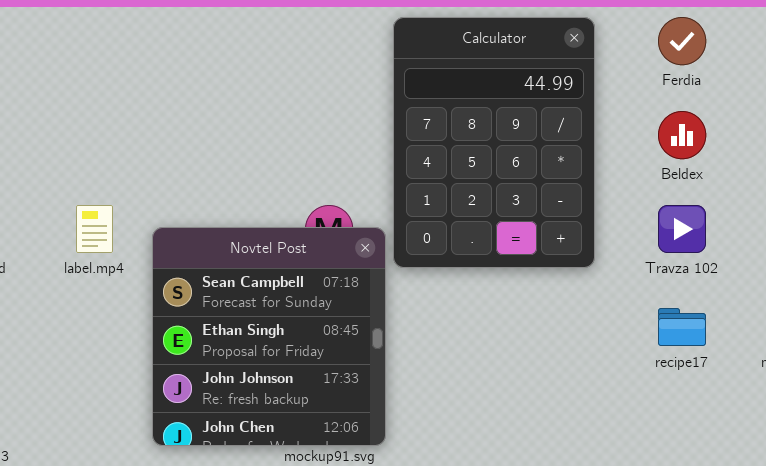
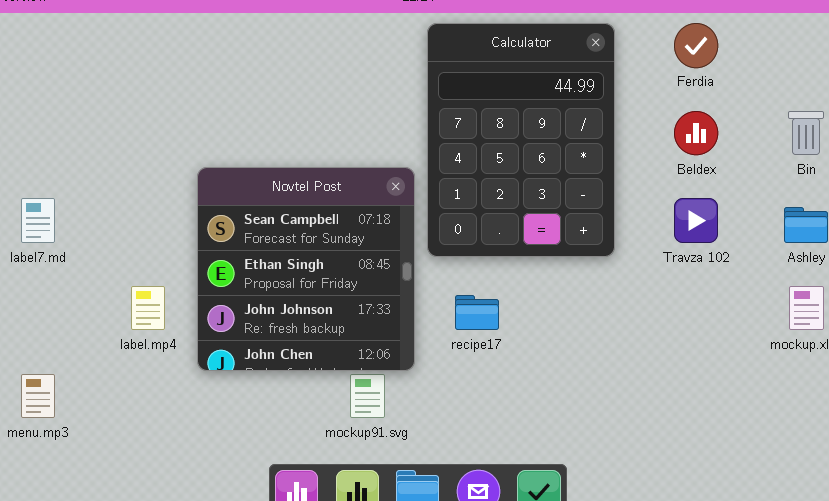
label.mp4: [76,205,113,253] -> [131,286,165,330], moved
Novtel Post: [152,227,386,446] -> [197,167,415,371], moved
recipe17: [658,308,706,346] -> [455,295,499,330], moved

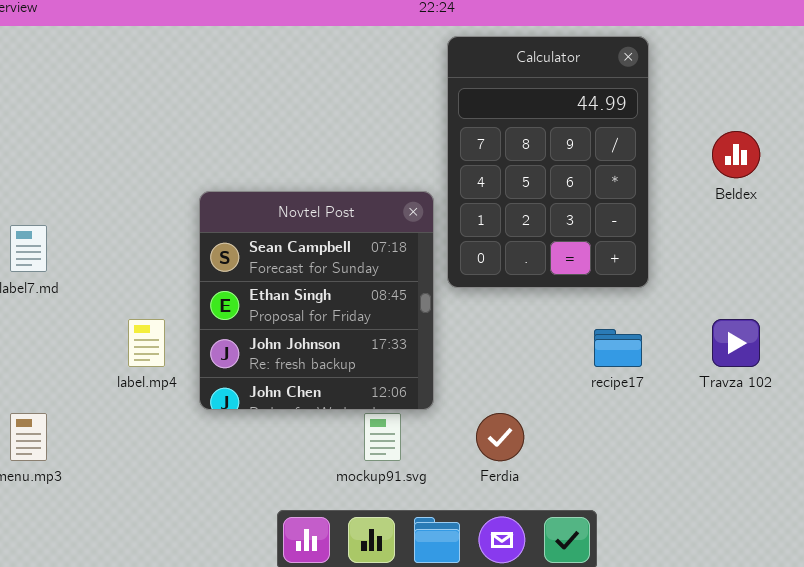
Ferdia: [674,23,718,68] -> [476,413,524,461], moved
Travza 102: [674,198,718,243] -> [712,319,760,367], moved
recipe17: [455,295,499,330] -> [594,329,642,367], moved

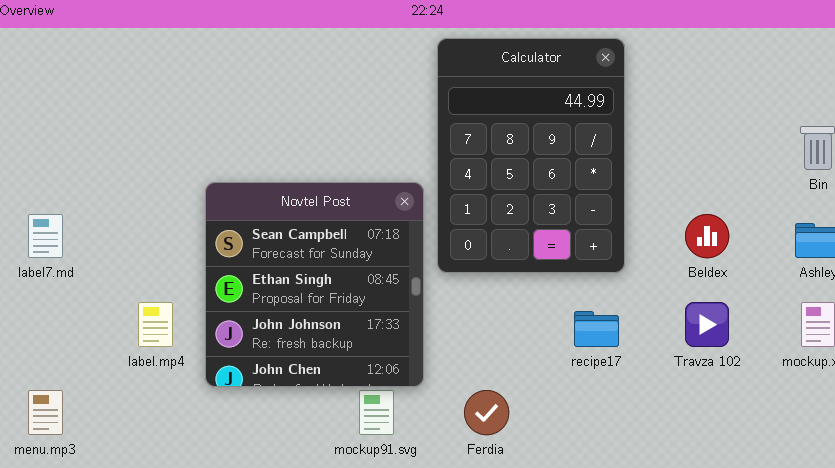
Beldex: [712,131,760,178] -> [685,214,729,258], moved

